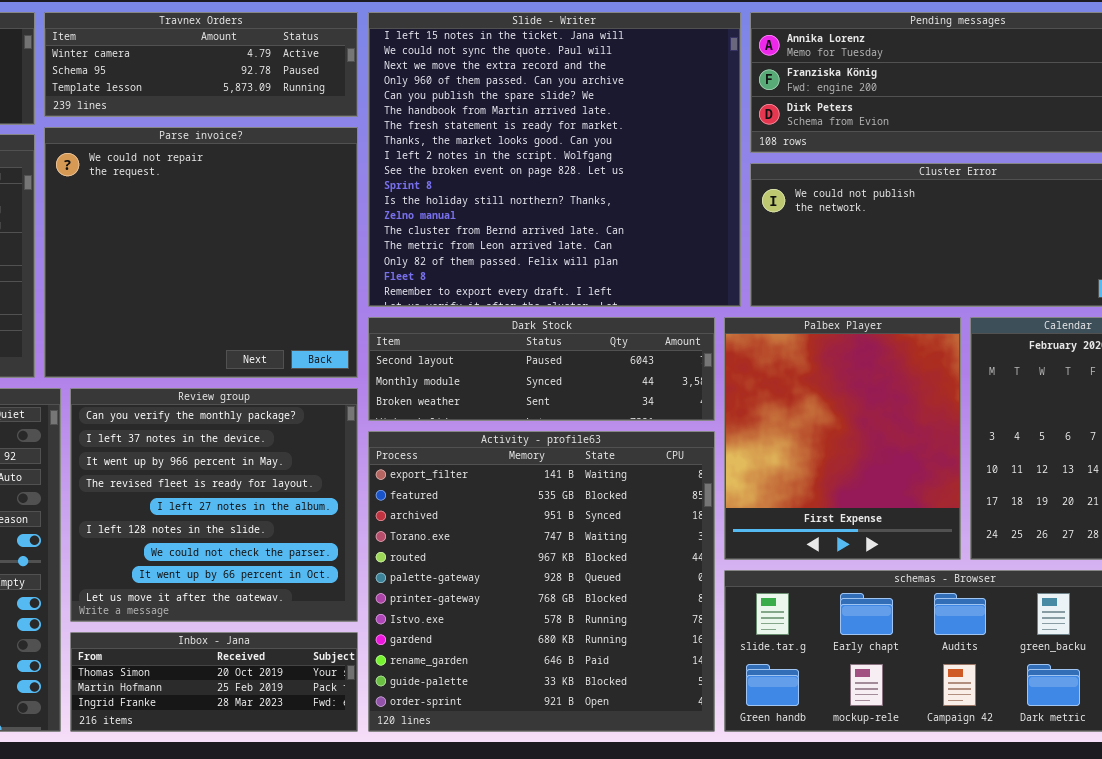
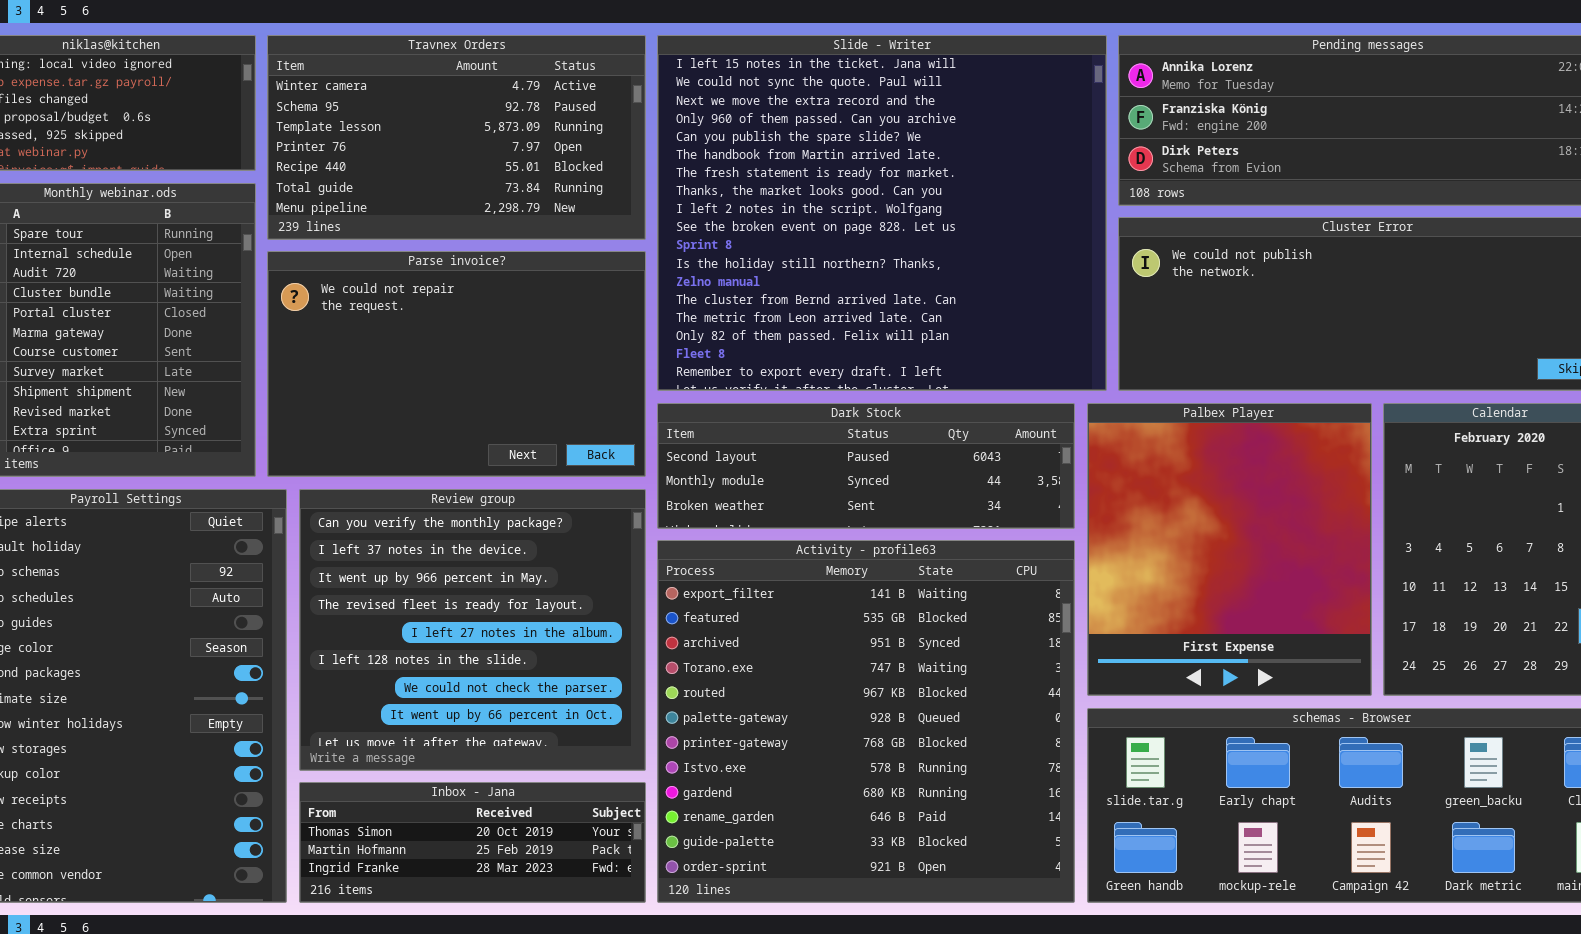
Travnex Orders: [44,12,358,117] -> [267,35,646,240], resized
Parse invoice?: [44,127,358,378] -> [267,251,646,477], resized

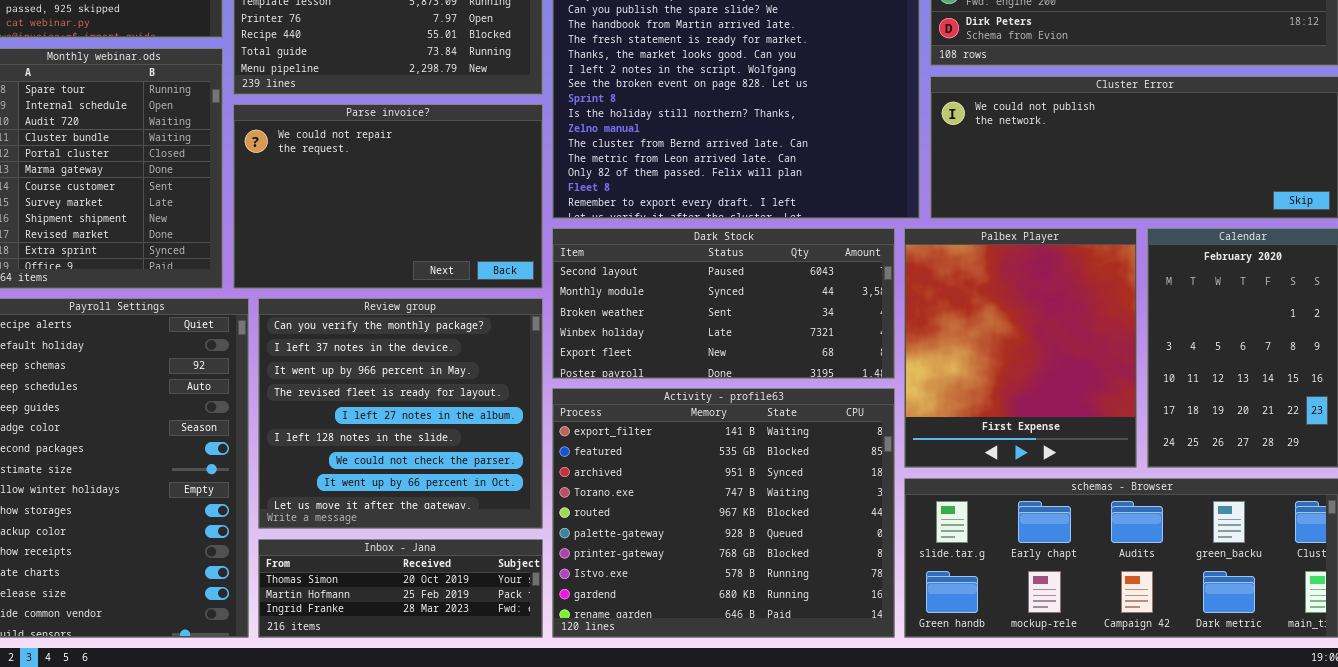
Dark Stock: [657,403,1075,529] -> [552,228,895,379], resized
Activity - profile63: [657,540,1075,903] -> [552,388,895,638], resized

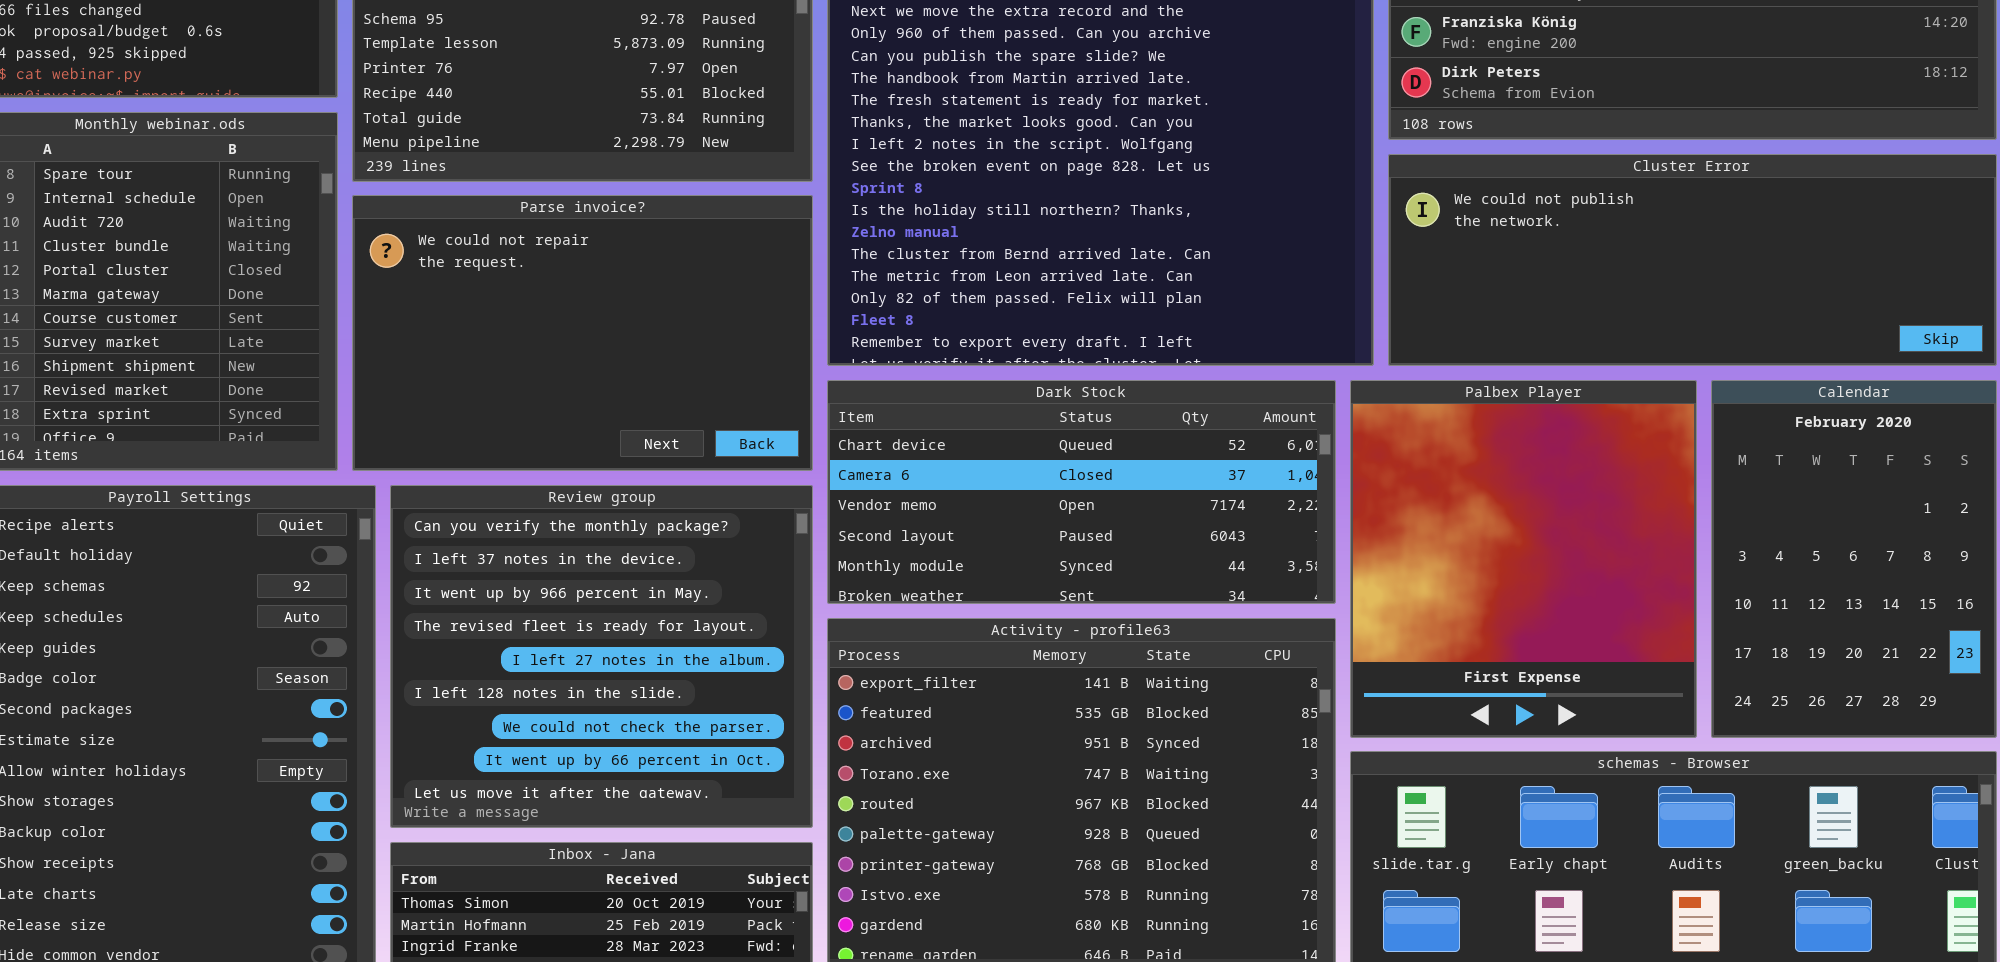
Dark Stock: [552,228,895,379] -> [827,380,1336,604], scrolled up 3 rows

